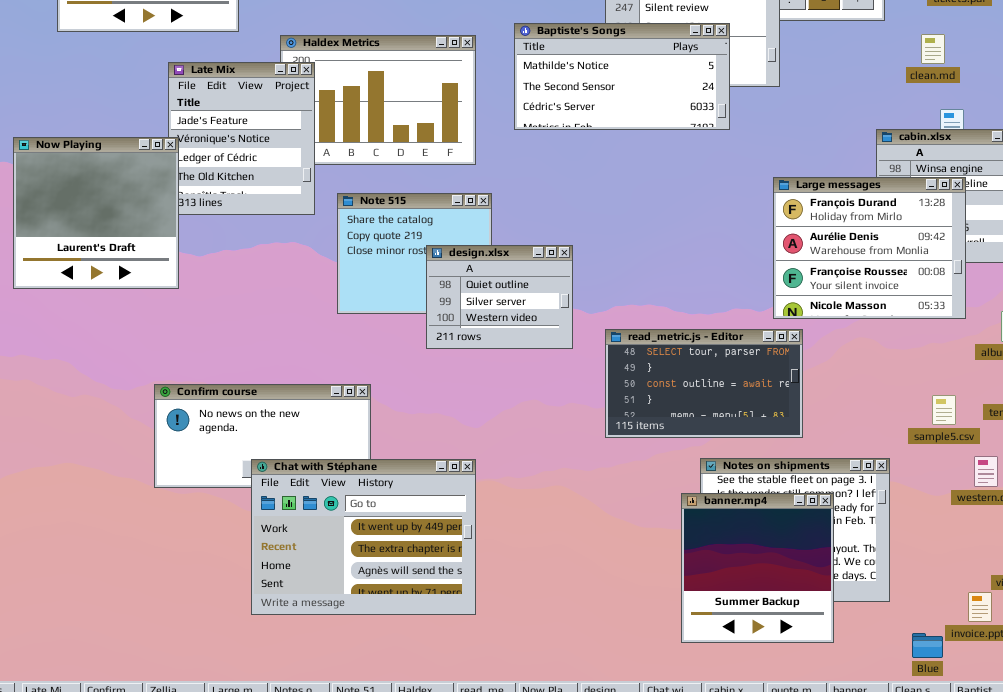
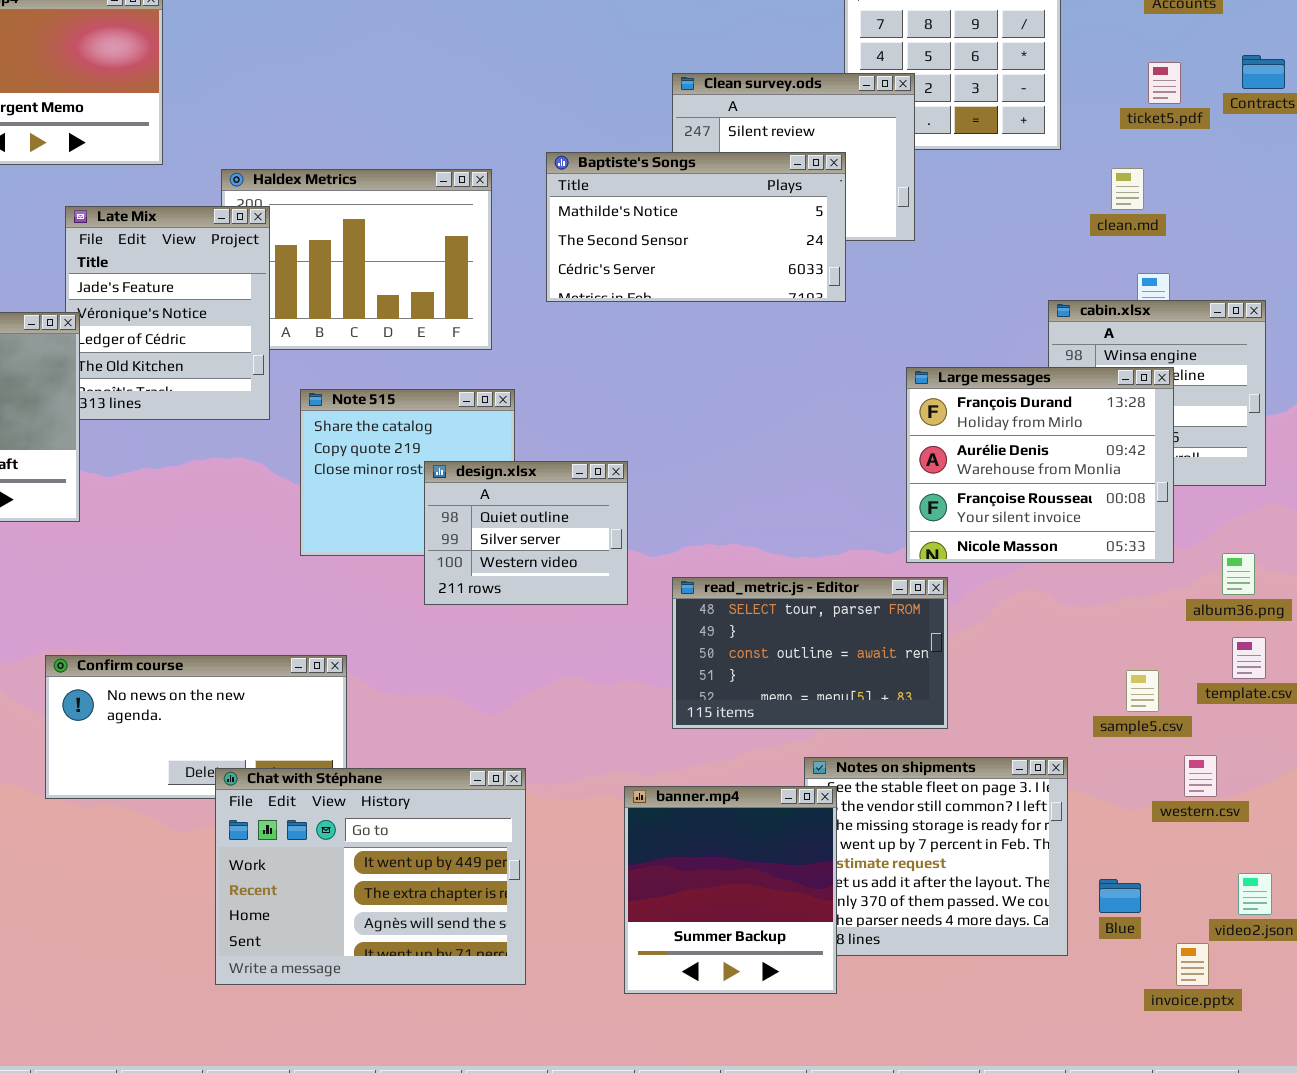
Chat with Stéphane: [251,459,476,615] -> [215,768,526,985], moved
banner.mp4: [681,493,834,643] -> [624,786,837,994], moved
Blue: [912,633,943,658] -> [1099,879,1141,913], moved

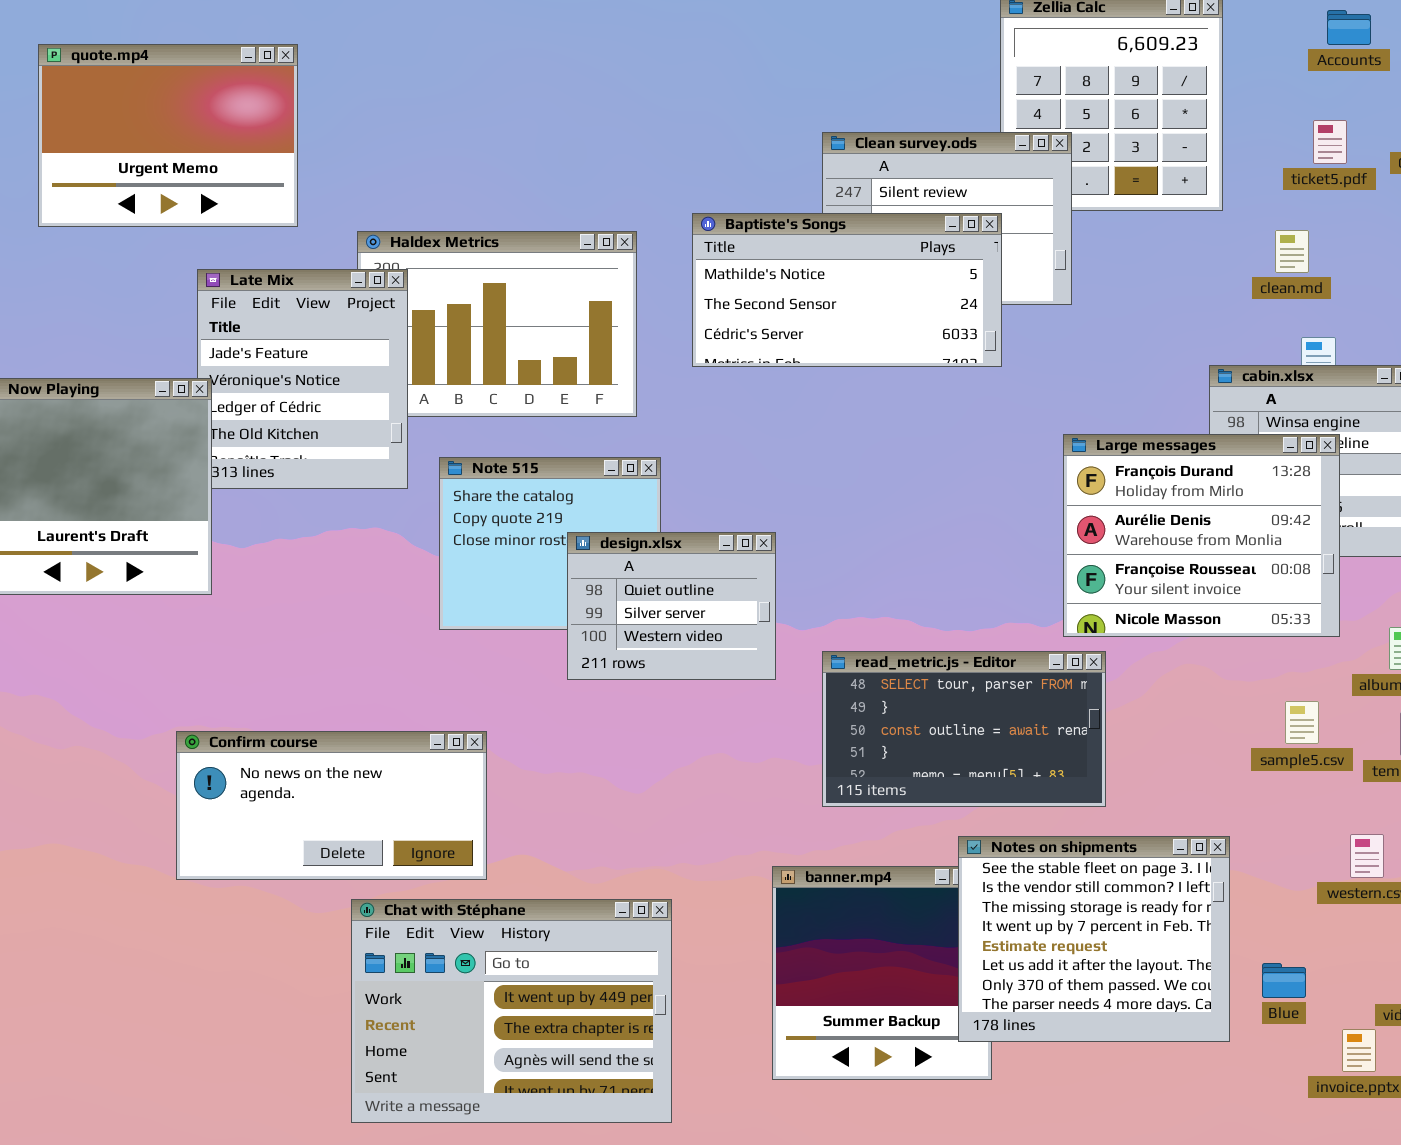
sample5.csv: [1126,670,1159,712] -> [1285,701,1319,744], moved
Notes on shipments: [804,757,1068,956] -> [958,836,1230,1042], raised
Chat with Stéphane: [215,768,526,985] -> [351,899,672,1123], moved

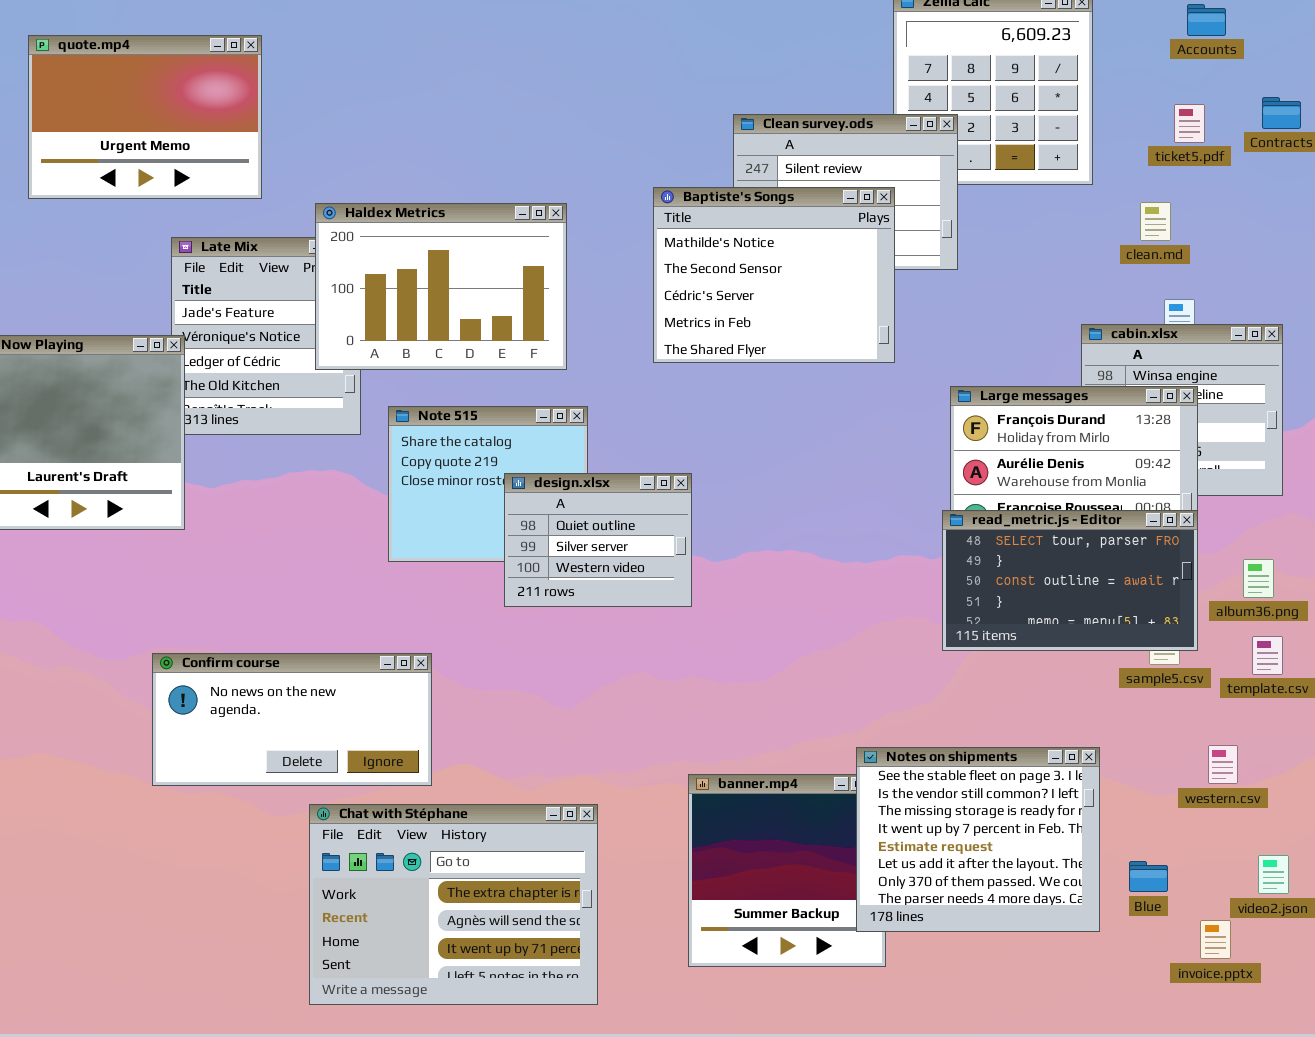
Baptiste's Songs: [692,213,1002,367] -> [653,187,895,363], resized
Haldex Metrics: [357,231,637,417] -> [315,203,567,370], raised
read_metric.js - Editor: [822,651,1106,807] -> [942,510,1198,651], moved
Chat with Stéphane: [351,899,672,1123] -> [309,804,598,1005], scrolled down 1 row

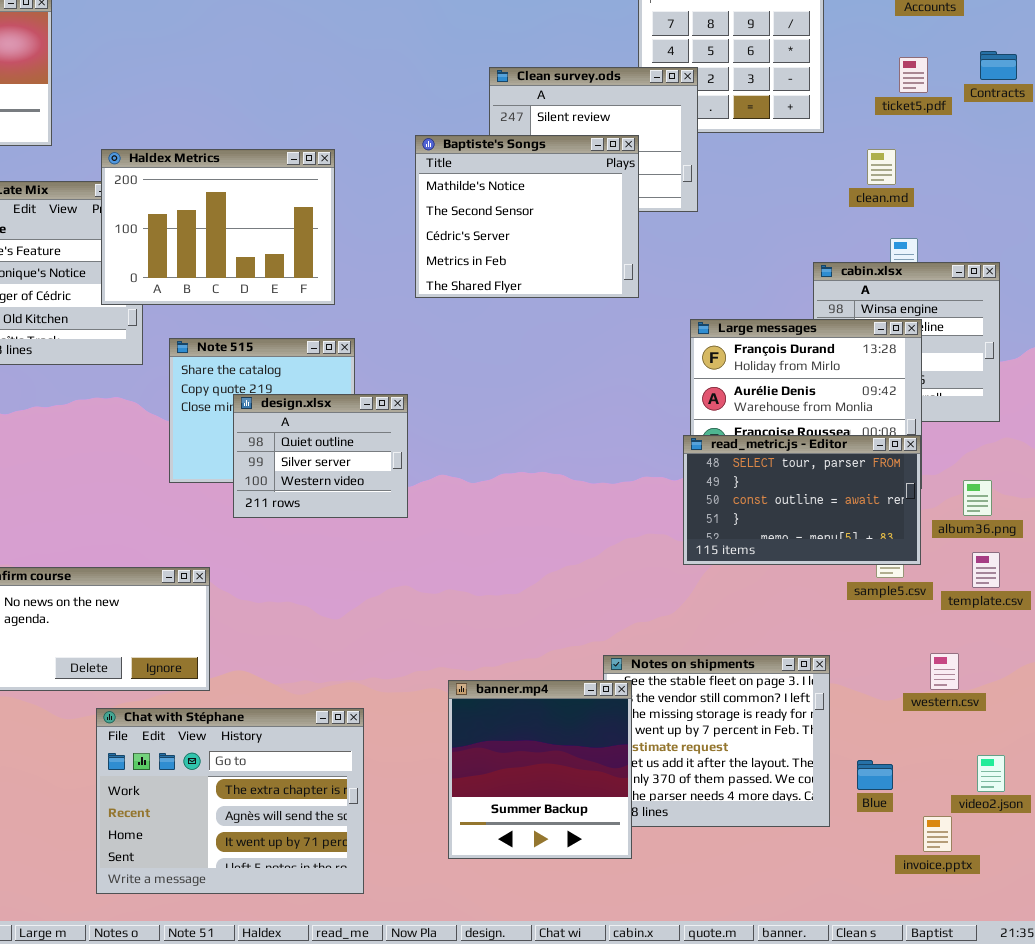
design.xlsx: [504,473,692,607] -> [233,394,408,518], moved
banner.mp4: [688,774,886,967] -> [448,680,632,859], raised

